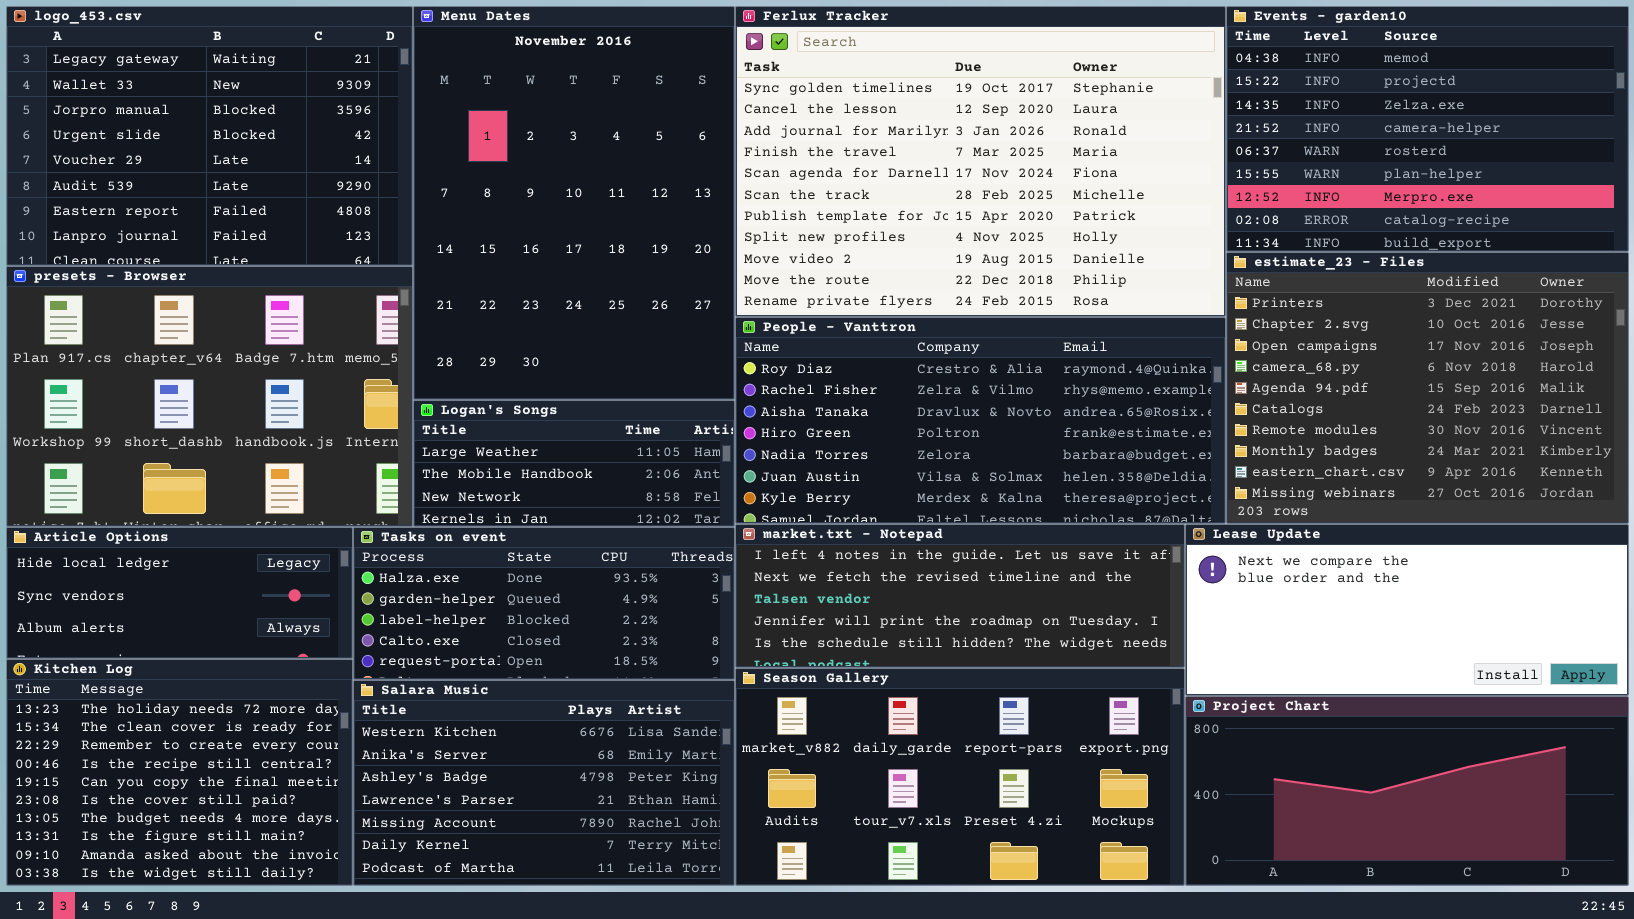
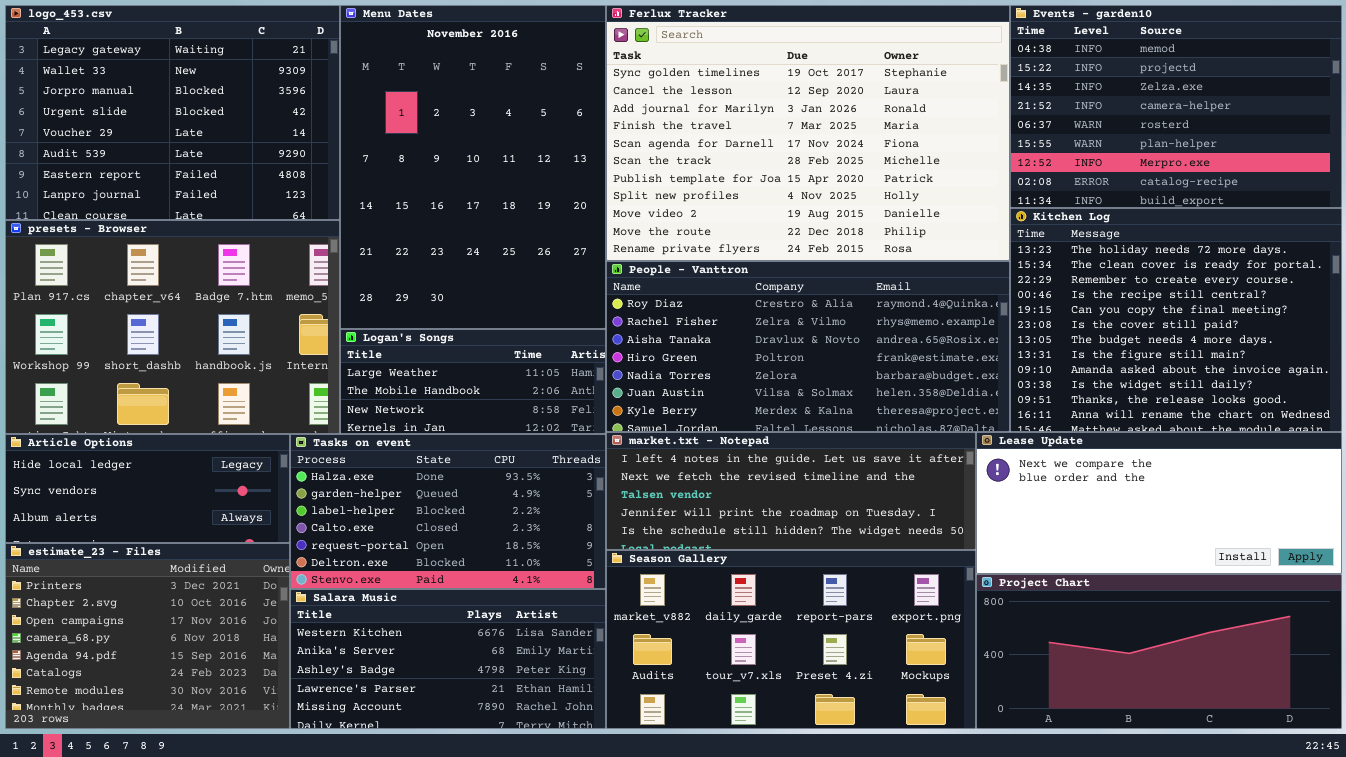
estimate_23 - Files: [1226,252,1629,524] -> [5,543,290,729], moved, resized
Tasks on event: [353,527,735,680] -> [290,434,606,589], resized
Kitchen Log: [6,659,353,886] -> [1010,208,1342,432], moved, resized
Salara Music: [353,680,735,886] -> [290,589,606,729], resized

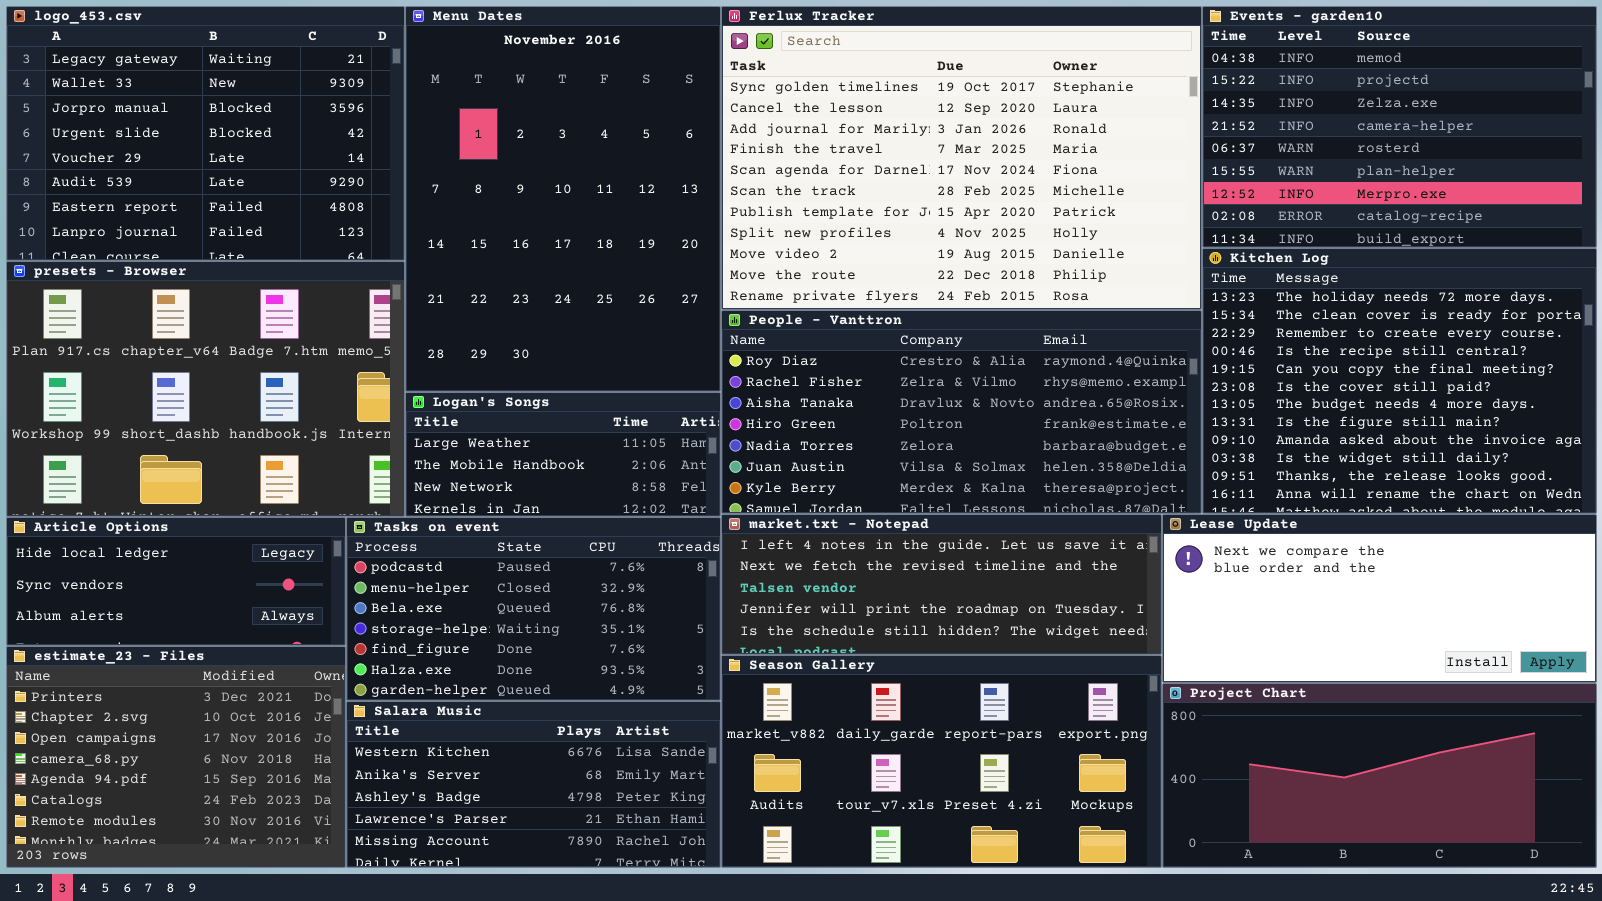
Tasks on event: [290,434,606,589] -> [346,517,721,701], scrolled up 5 rows

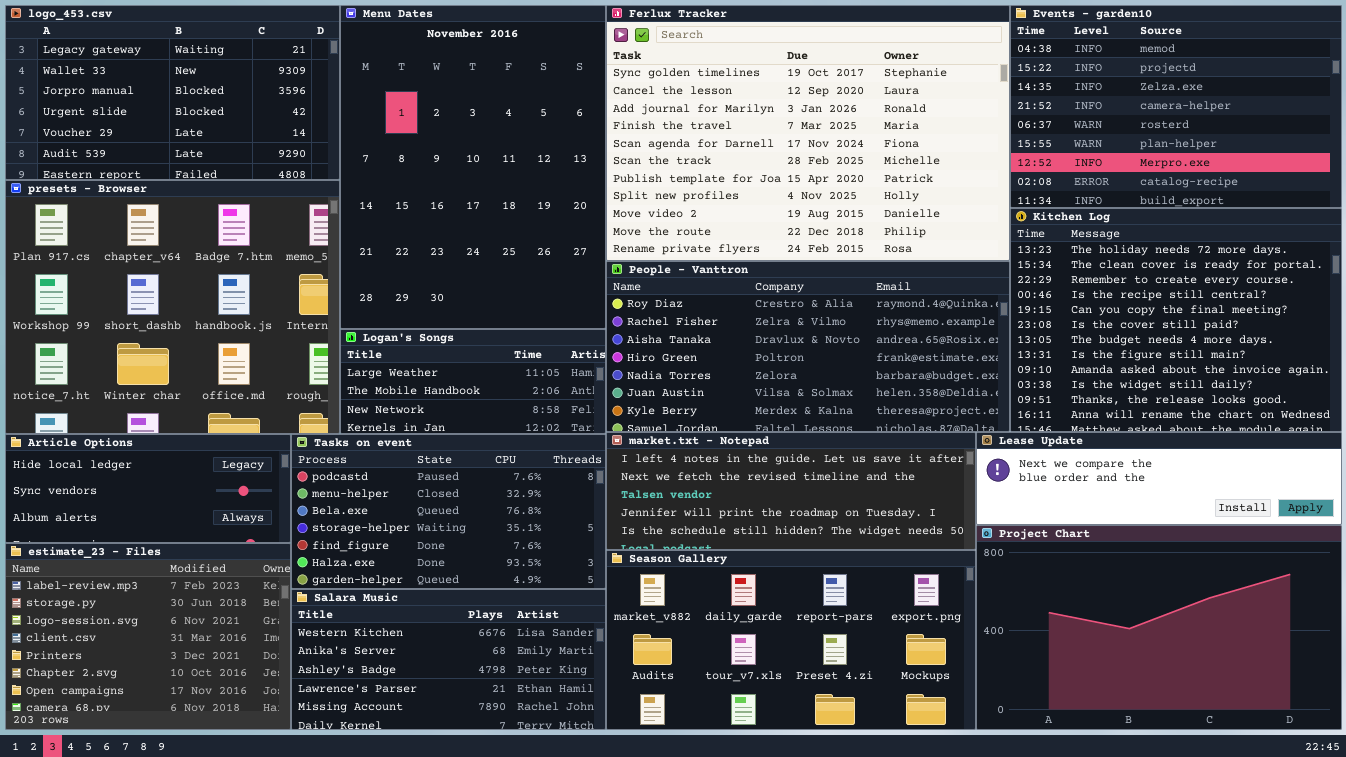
logo_453.csv: [6,6,405,261] -> [5,5,340,180], resized
presets - Browser: [6,261,405,517] -> [5,180,340,434], resized
Lease Update: [1162,514,1597,683] -> [976,432,1342,525], resized
estimate_23 - Files: [6,646,346,868] -> [5,543,291,730], scrolled up 4 rows
Project Chart: [1162,683,1597,868] -> [976,525,1342,730], resized

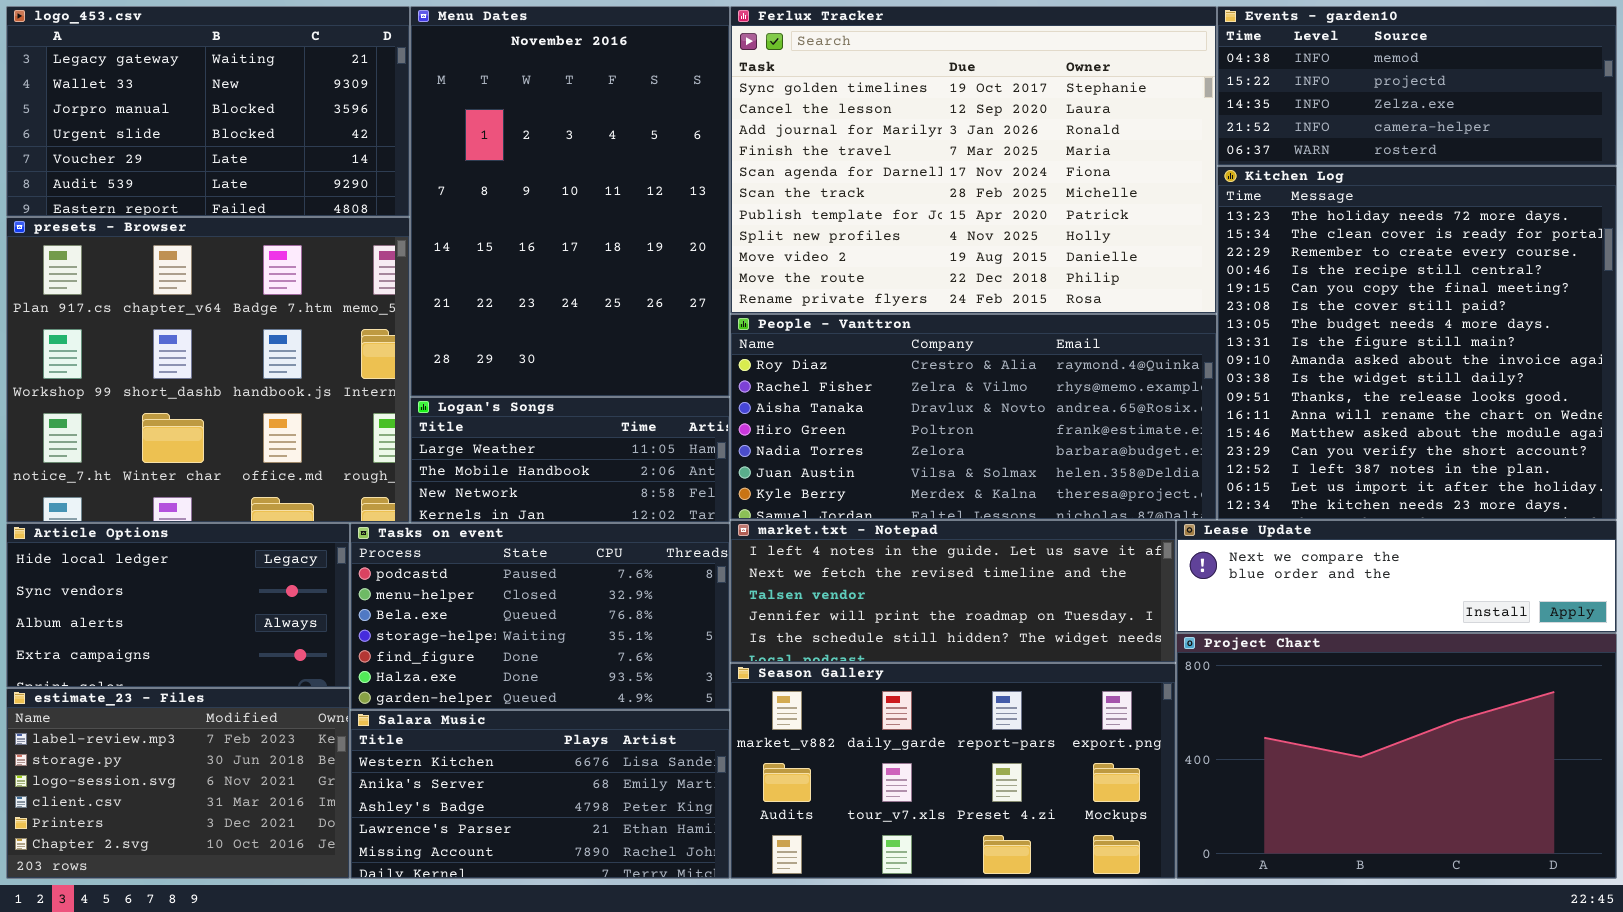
Events - garden10: [1010,5,1342,208] -> [1217,6,1617,166], resized
Kitchen Log: [1010,208,1342,432] -> [1217,166,1617,520], resized
Article Options: [5,434,291,543] -> [6,523,350,688], resized
estimate_23 - Files: [5,543,291,730] -> [6,688,350,879], resized

